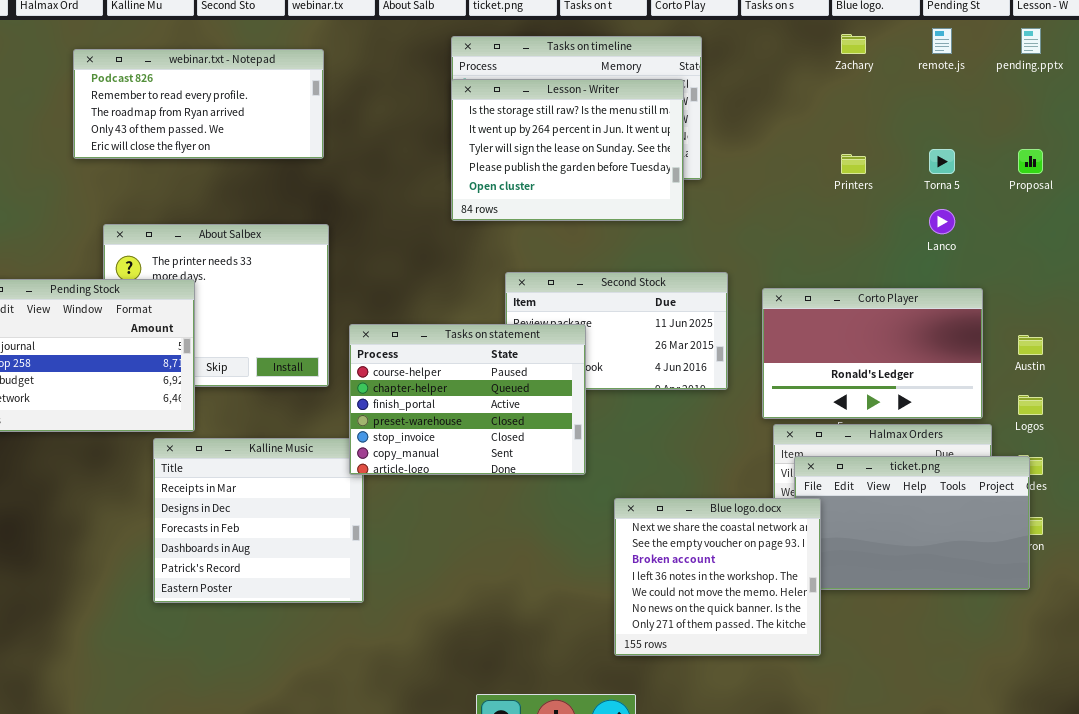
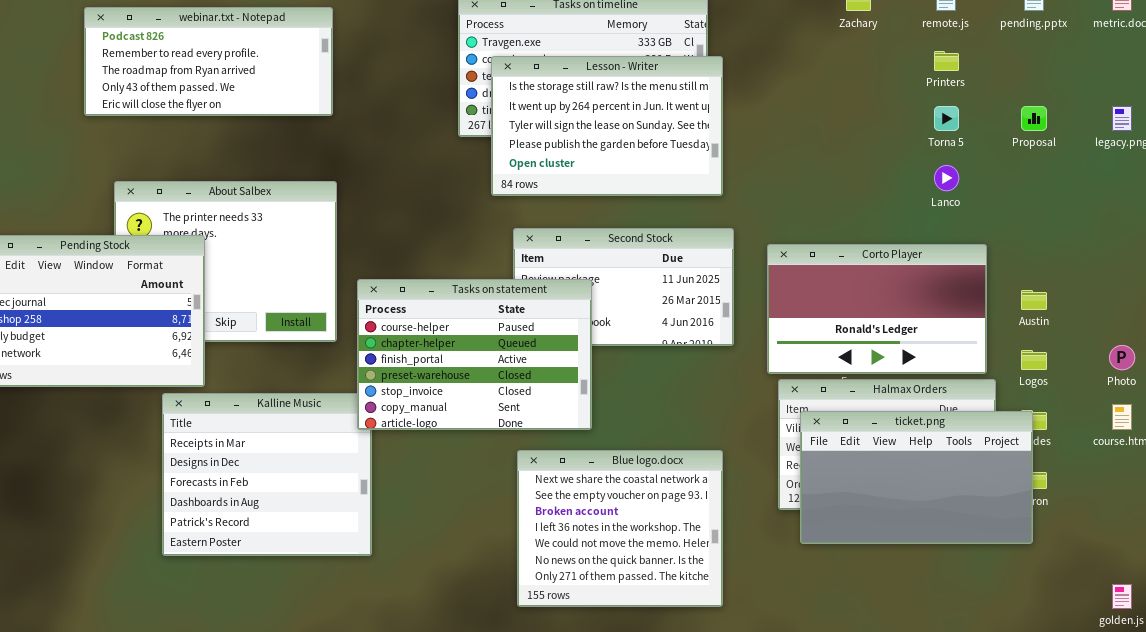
Lesson - Writer: [451,79,684,221] -> [491,56,723,196], moved
Printers: [841,154,866,174] -> [934,51,959,71], moved
Blue logo.docx: [614,498,821,656] -> [517,450,723,607], moved

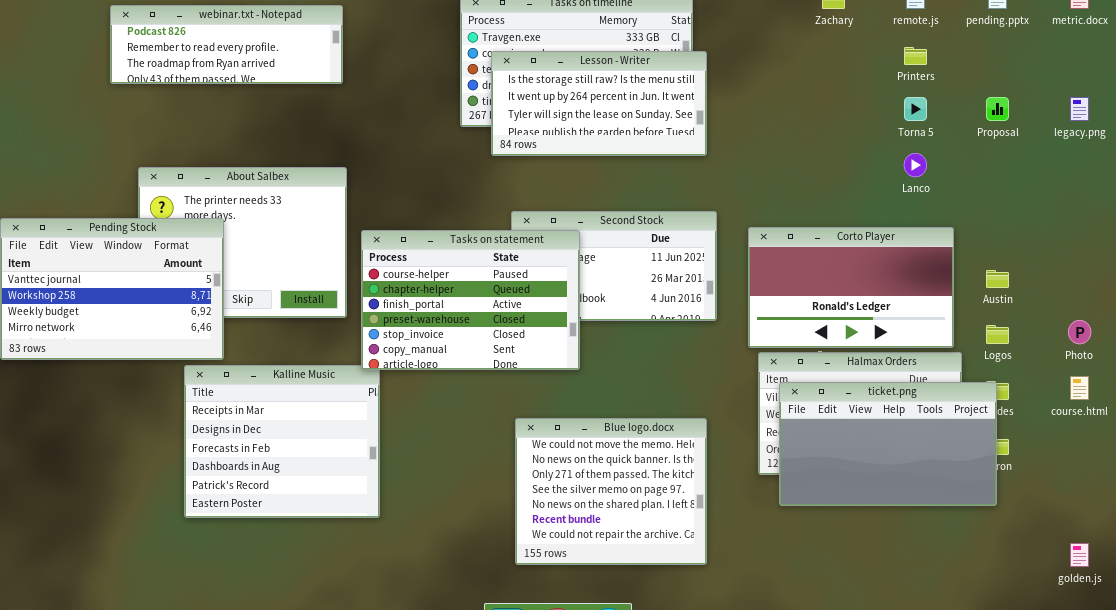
webinar.txt - Notepad: [84,7,333,116] -> [110,5,343,84], resized
Lesson - Writer: [491,56,723,196] -> [491,51,707,156], resized
Tasks on statement: [357,279,592,430] -> [361,230,580,370], moved
Blue logo.docx: [517,450,723,607] -> [515,418,707,565], scrolled down 4 rows

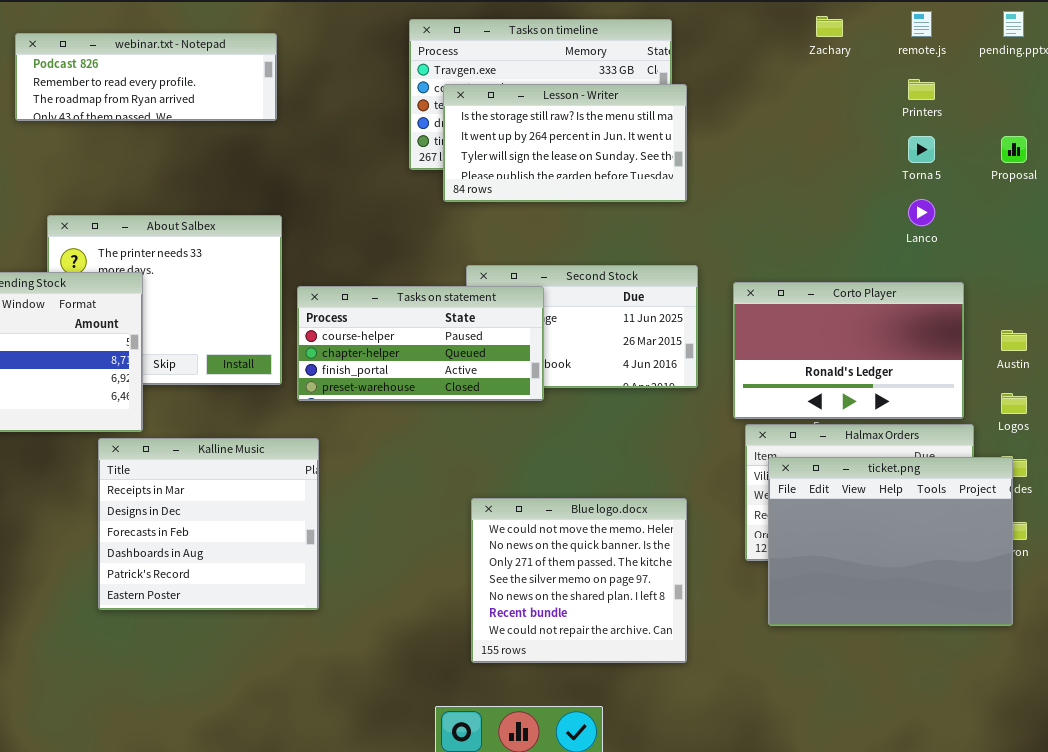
Tasks on statement: [361,230,580,370] -> [297,286,544,401], resized
ticket.png: [779,382,997,506] -> [768,457,1013,626], resized

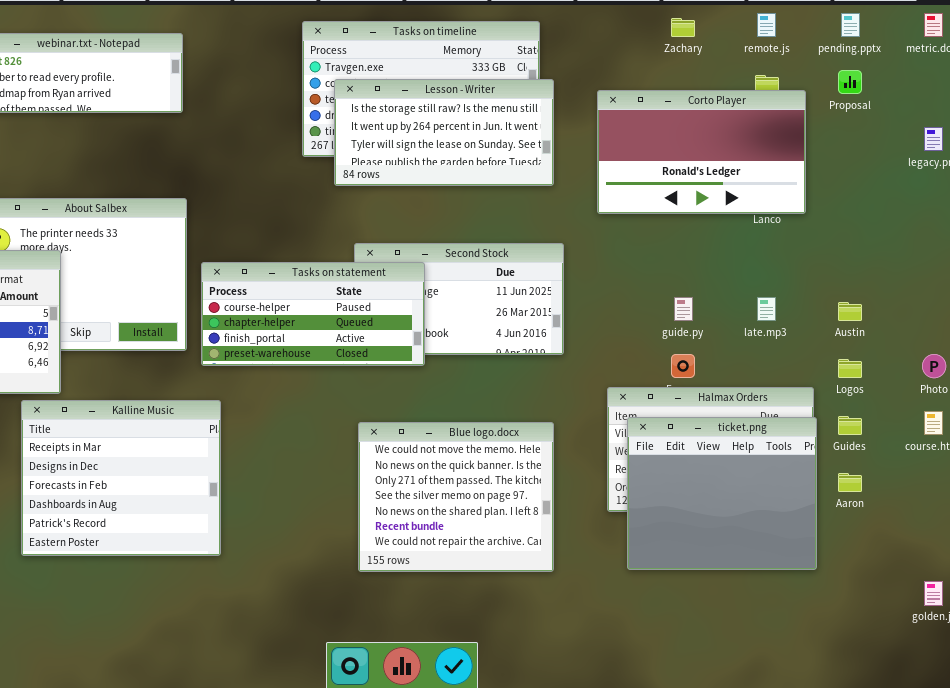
Proposal: [1001,136,1027,163] -> [838,70,862,94], moved
Corto Player: [733,282,964,419] -> [597,90,806,214], moved
ticket.png: [768,457,1013,626] -> [627,417,817,570], resized
Blue logo.docx: [471,498,687,663] -> [358,422,554,572], moved

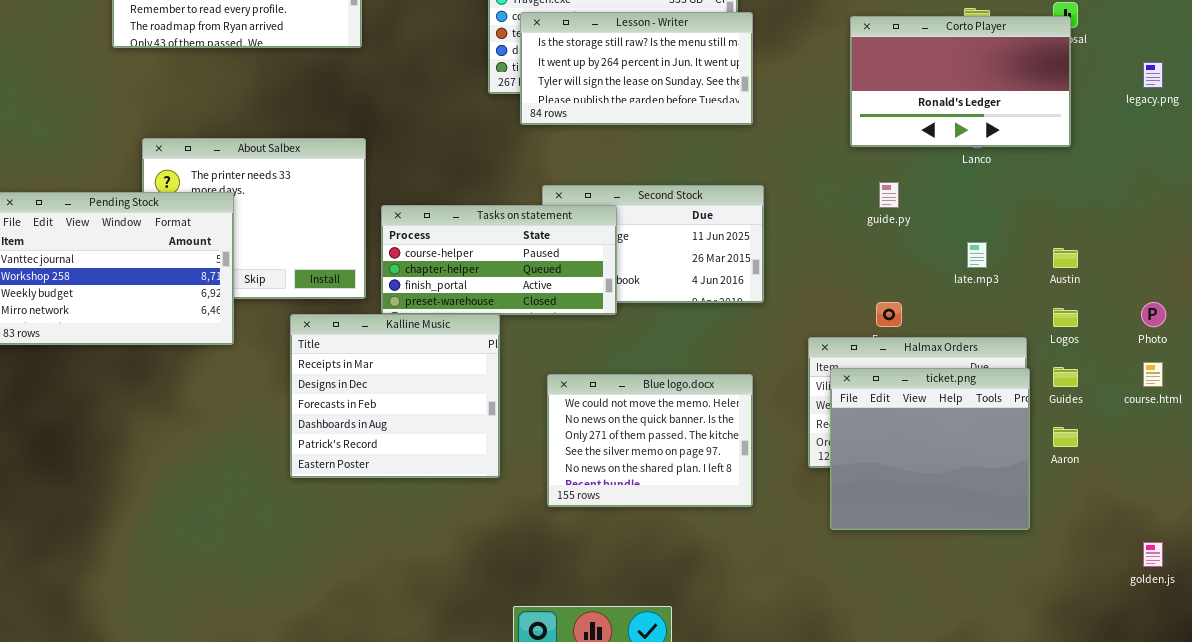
Corto Player: [597,90,806,214] -> [850,16,1071,147], moved
guide.py: [674,297,693,321] -> [879,182,899,208], moved
Kalline Music: [21,400,221,556] -> [290,314,500,478], moved
Blue logo.docx: [358,422,554,572] -> [547,374,753,507], resized

